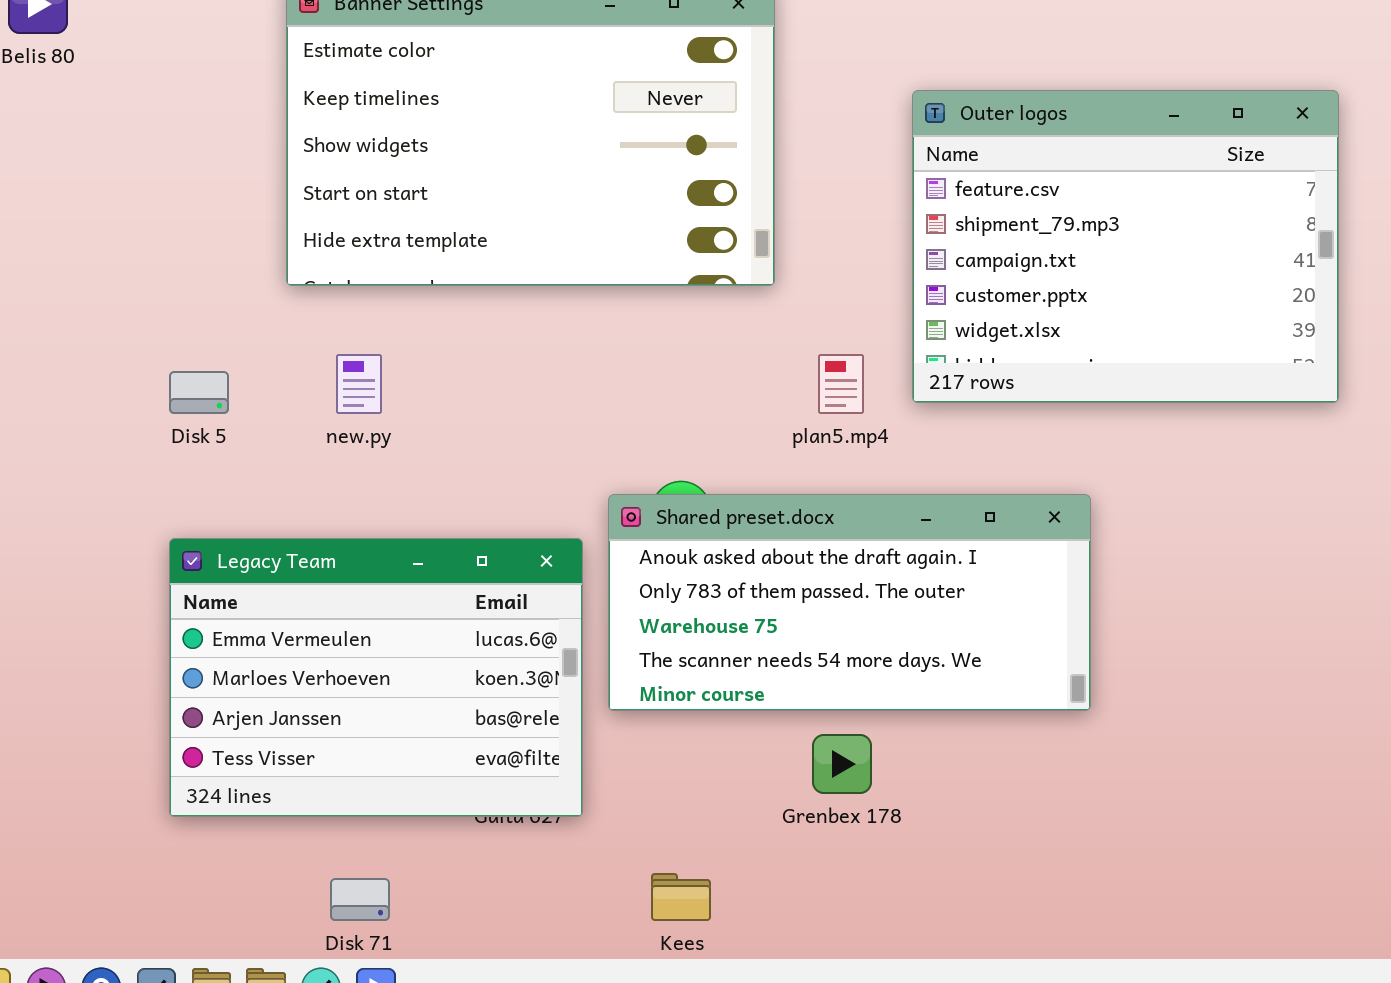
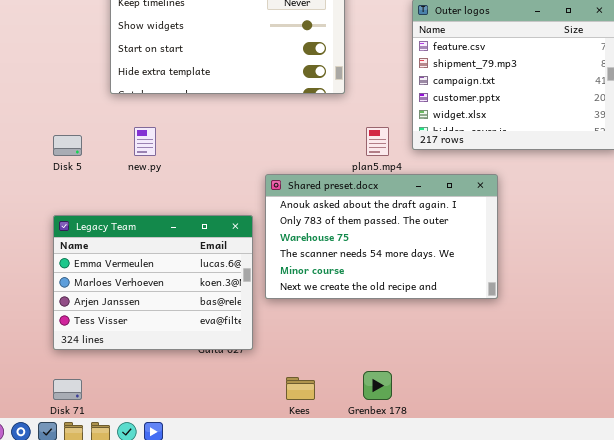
Shared preset.docx: [608,494,1091,711] -> [265,174,498,299], resized
Grenbex 178: [812,734,872,794] -> [363,371,392,400], moved
Disk 71: [330,878,390,921] -> [53,379,82,400], moved

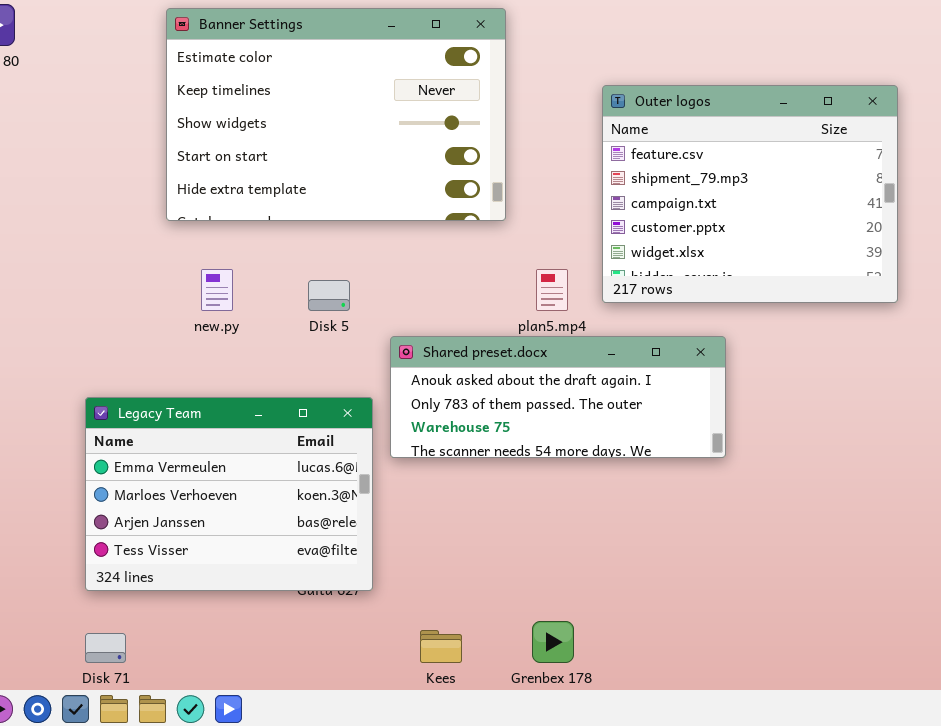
Disk 5: [53,135,82,156] -> [308,280,350,311], moved
Shared preset.docx: [265,174,498,299] -> [390,336,726,458], resized

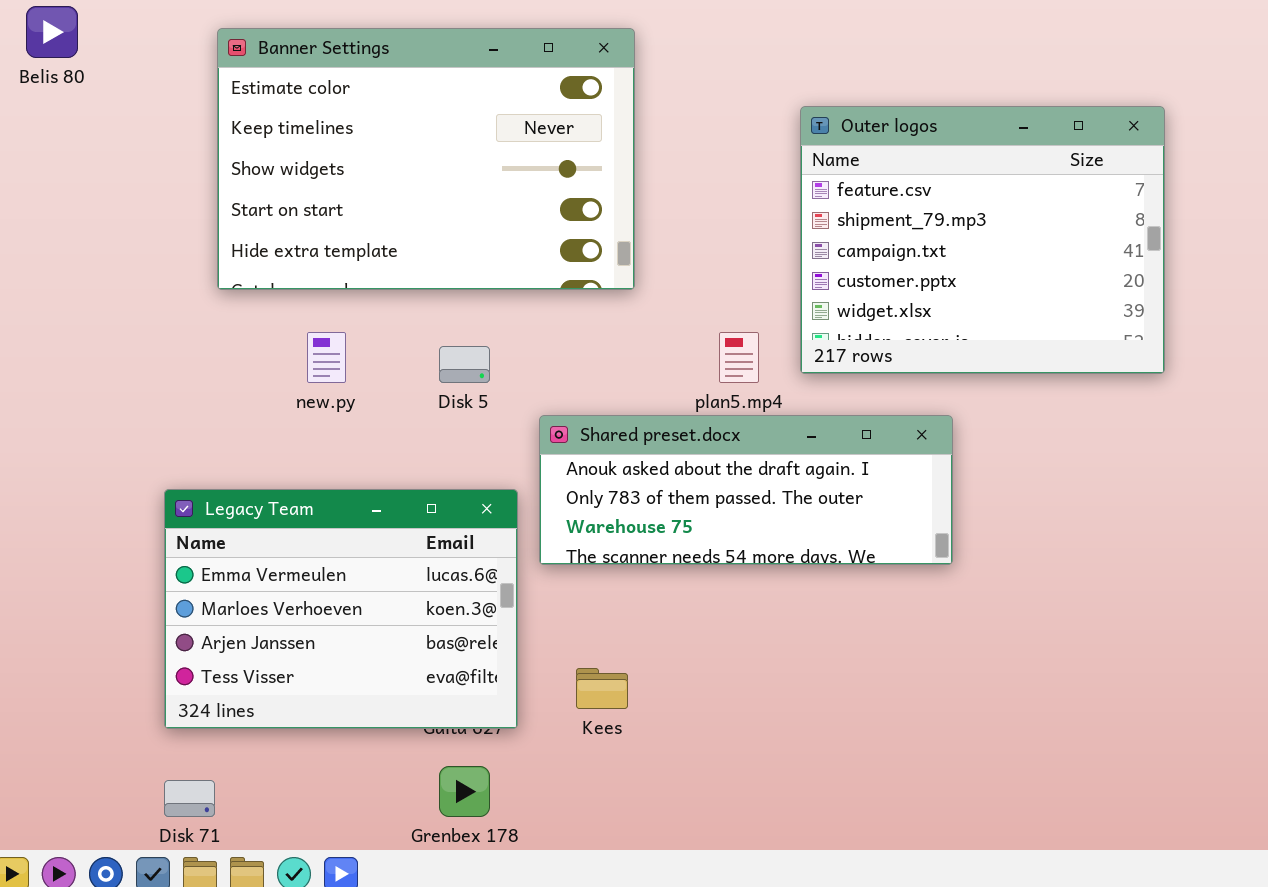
Banner Settings: [166,8,506,221] -> [217,28,635,290], moved
Grenbex 178: [532,621,574,663] -> [439,766,490,817], moved
Kees: [420,630,462,663] -> [576,668,628,709], moved

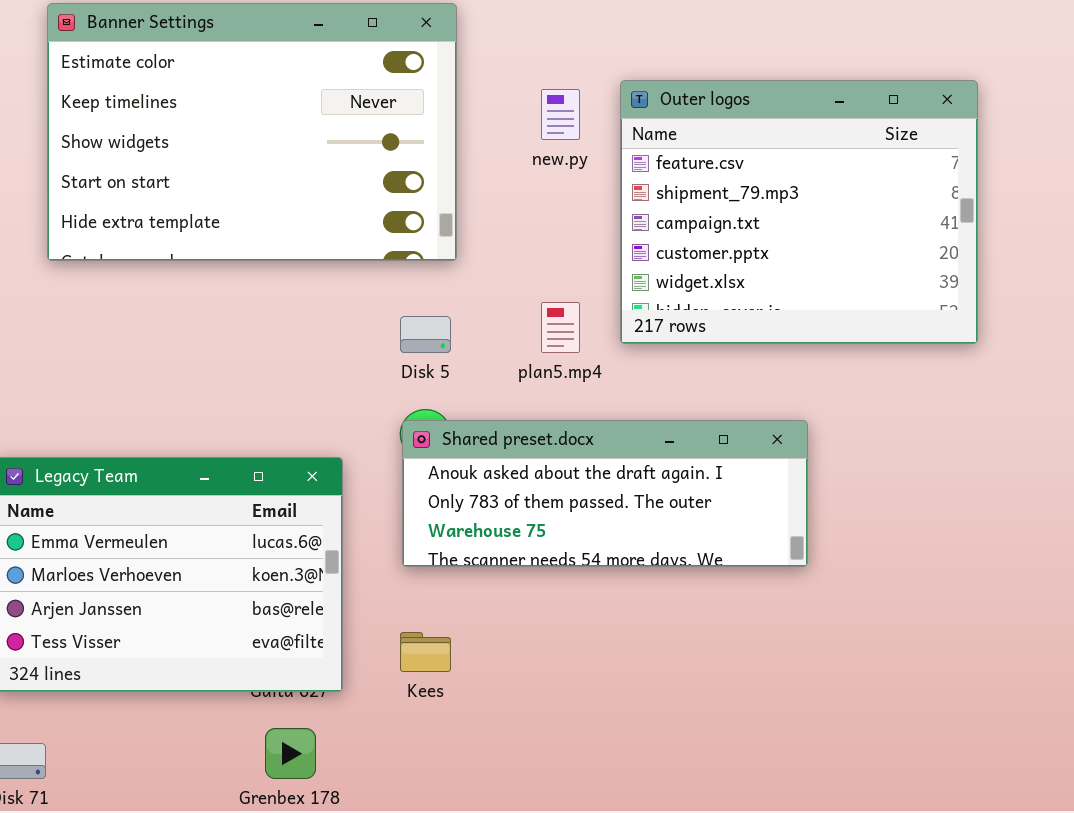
new.py: [307,332,346,383] -> [541,89,580,140], moved
Disk 5: [439,346,490,383] -> [400,316,451,353], moved
Shared preset.docx: [539,415,953,565] -> [402,420,808,567], moved

